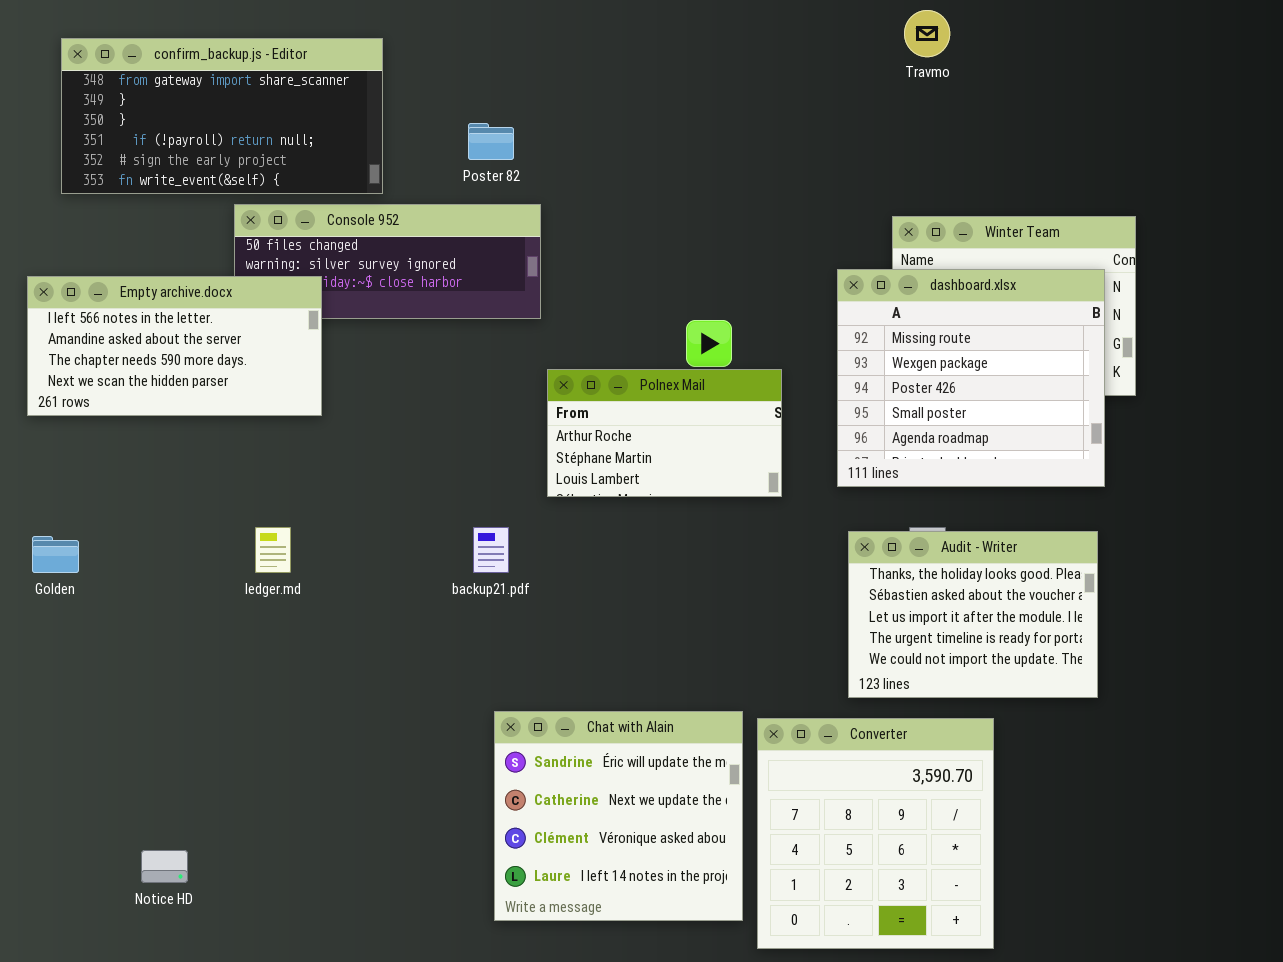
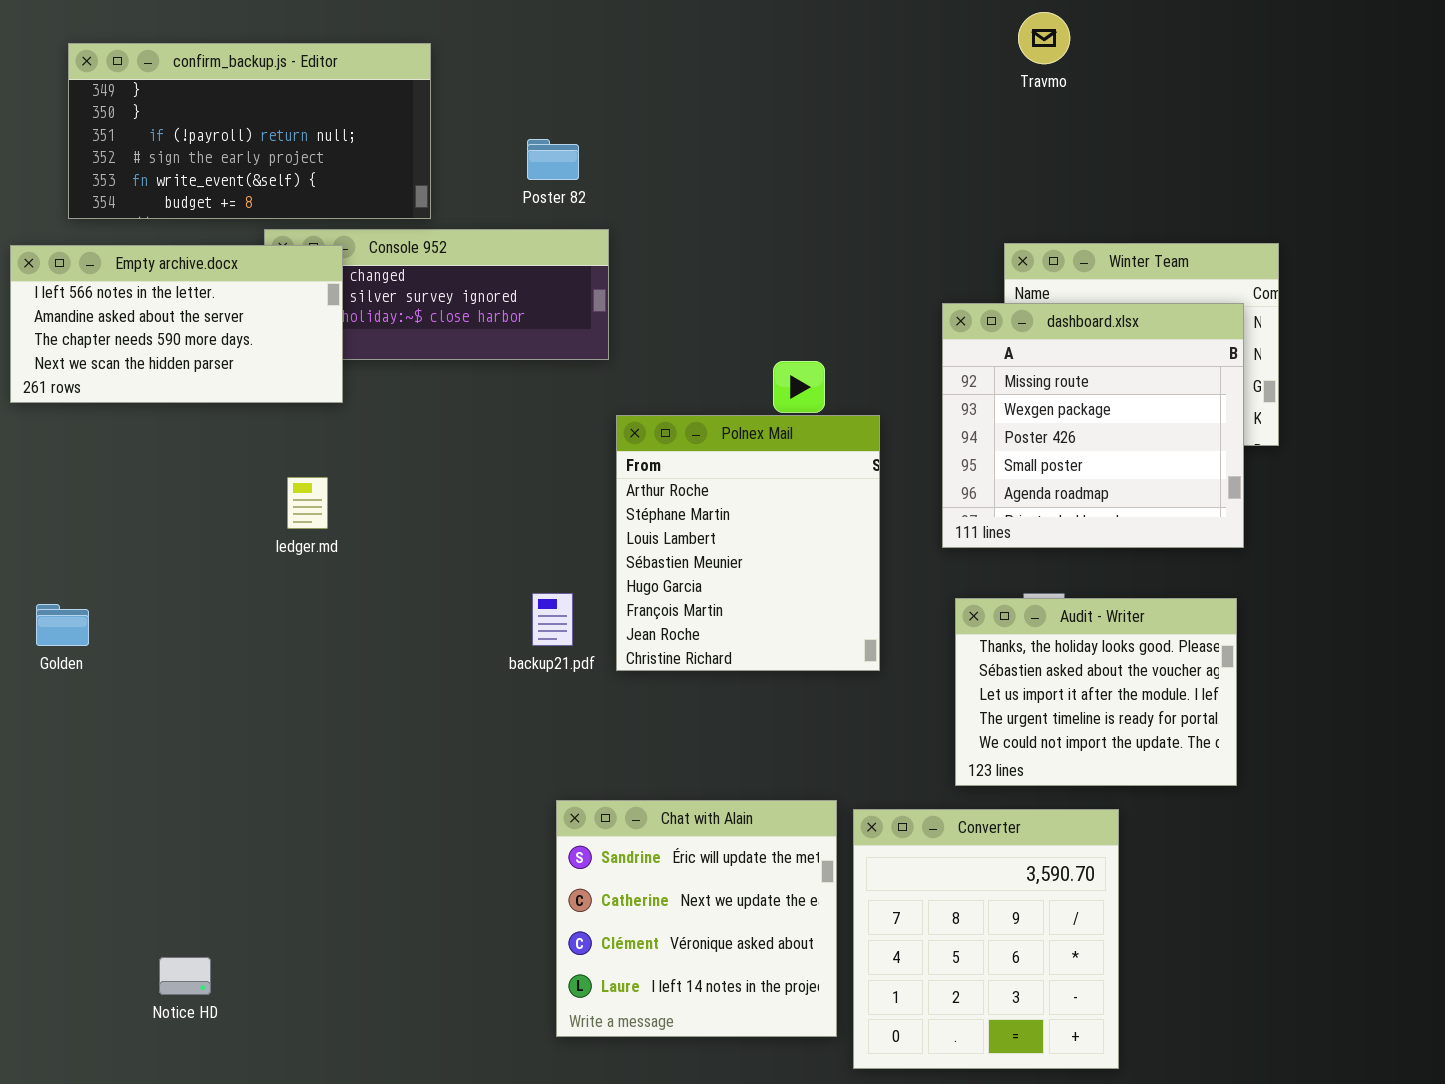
confirm_backup.js - Editor: [61,38,383,194] -> [68,43,431,219], scrolled down 1 row
Empty archive.docx: [27,276,322,416] -> [10,245,343,403], moved
Polnex Mail: [547,369,782,497] -> [616,415,880,671], resized
ledger.md: [255,527,291,573] -> [287,477,328,529], moved

